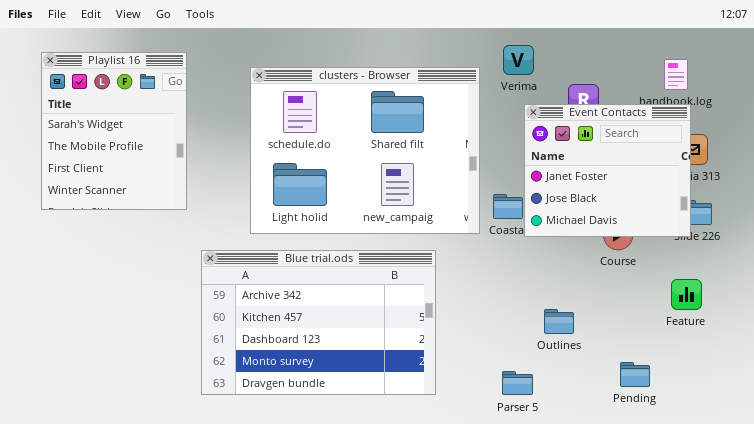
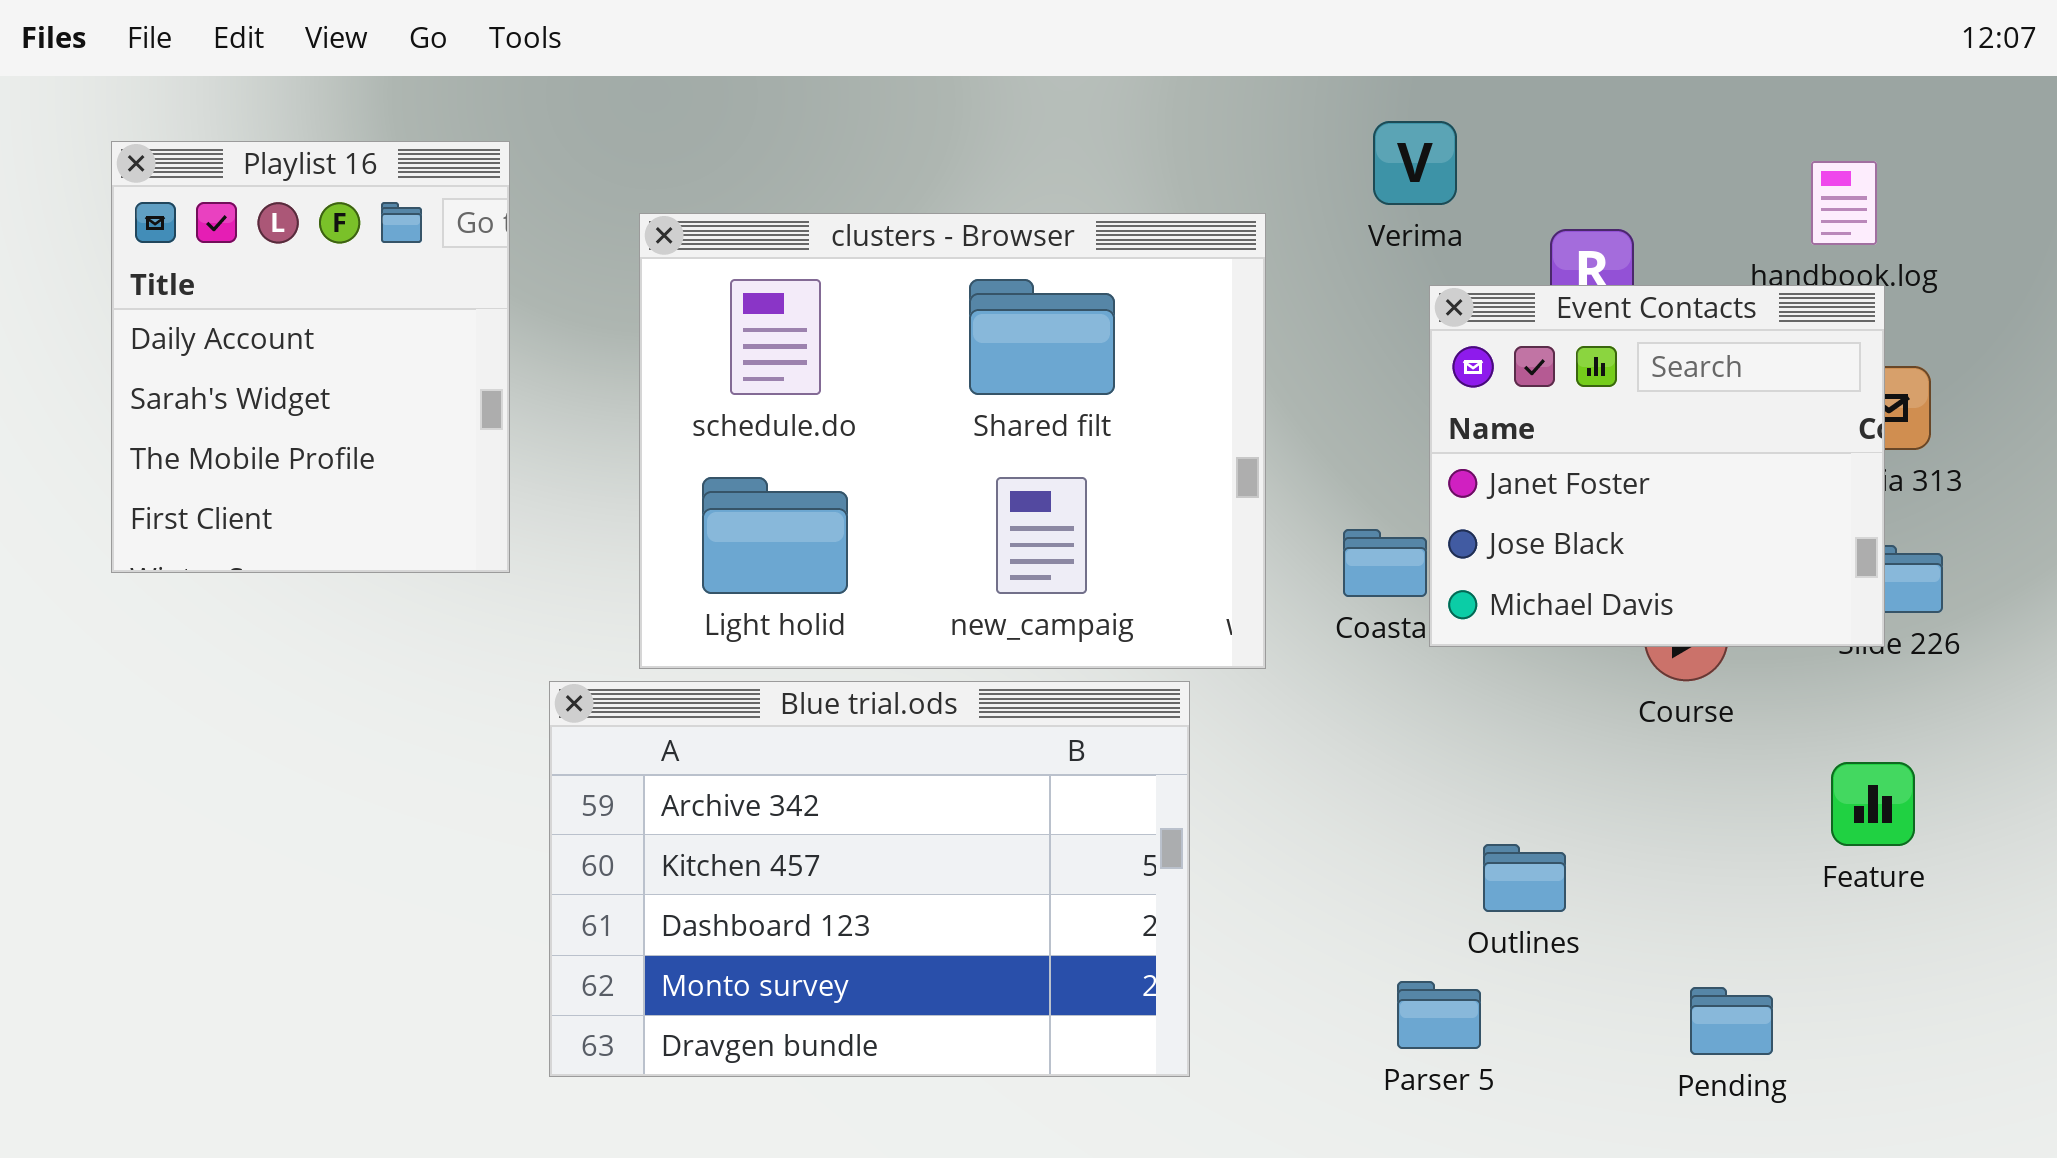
Playlist 16: [41,52,187,210] -> [111,141,510,573], scrolled up 1 row
clusters - Browser: [250,67,480,234] -> [639,213,1266,669], moved
Parser 5: [502,371,533,395] -> [1397,981,1481,1049], moved

